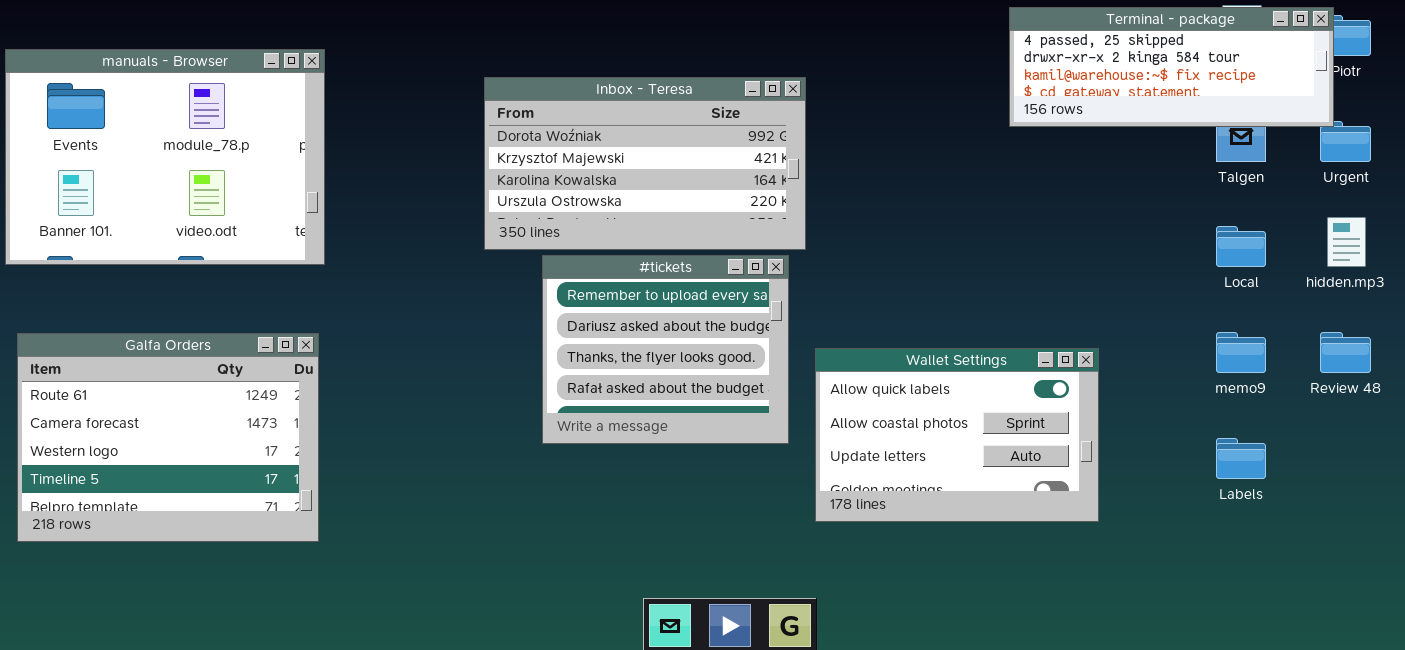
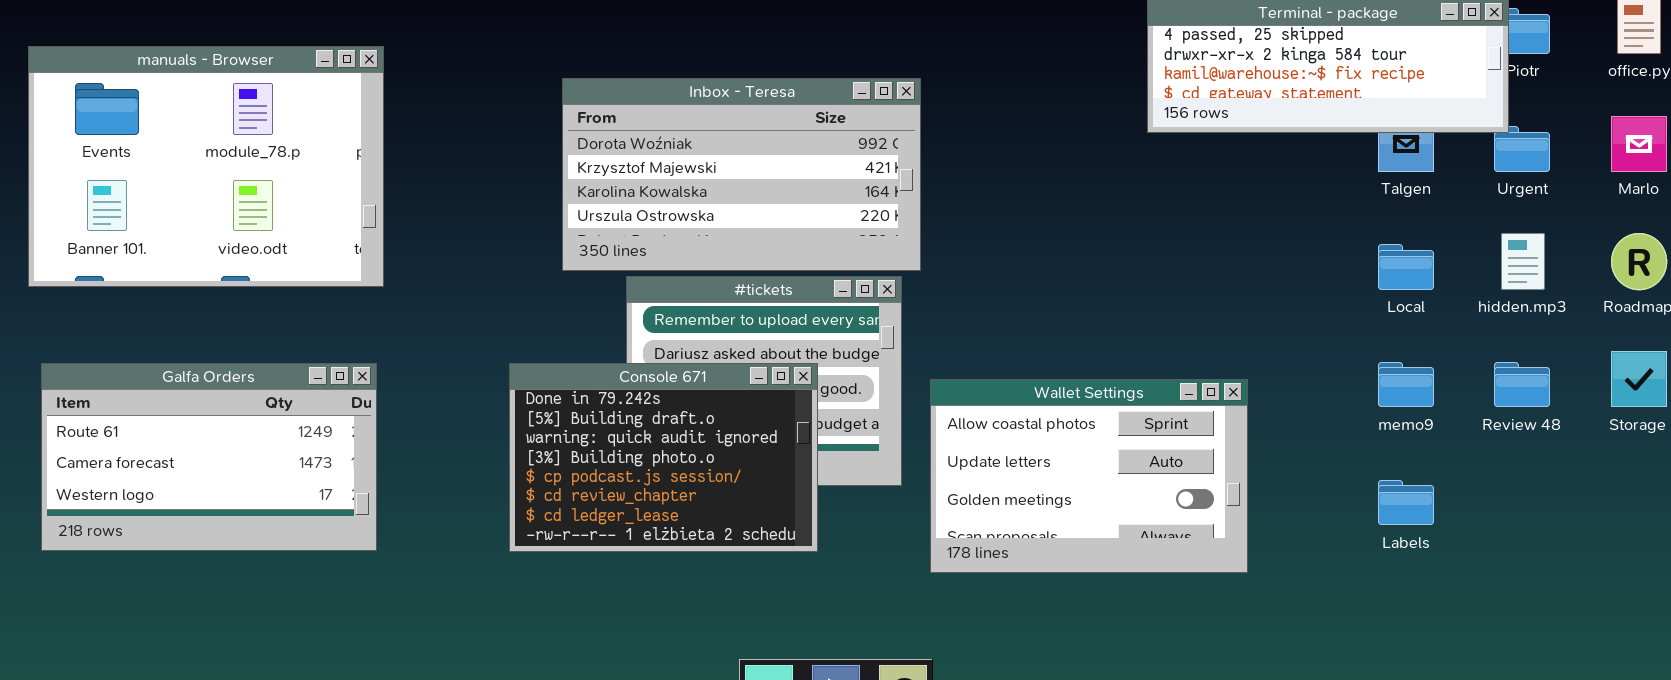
Galfa Orders: [17,333,319,542] -> [41,363,377,551], resized
Console 671: none -> [509,363,818,552], opened
Wallet Settings: [815,348,1099,522] -> [930,379,1248,573], scrolled down 1 row

